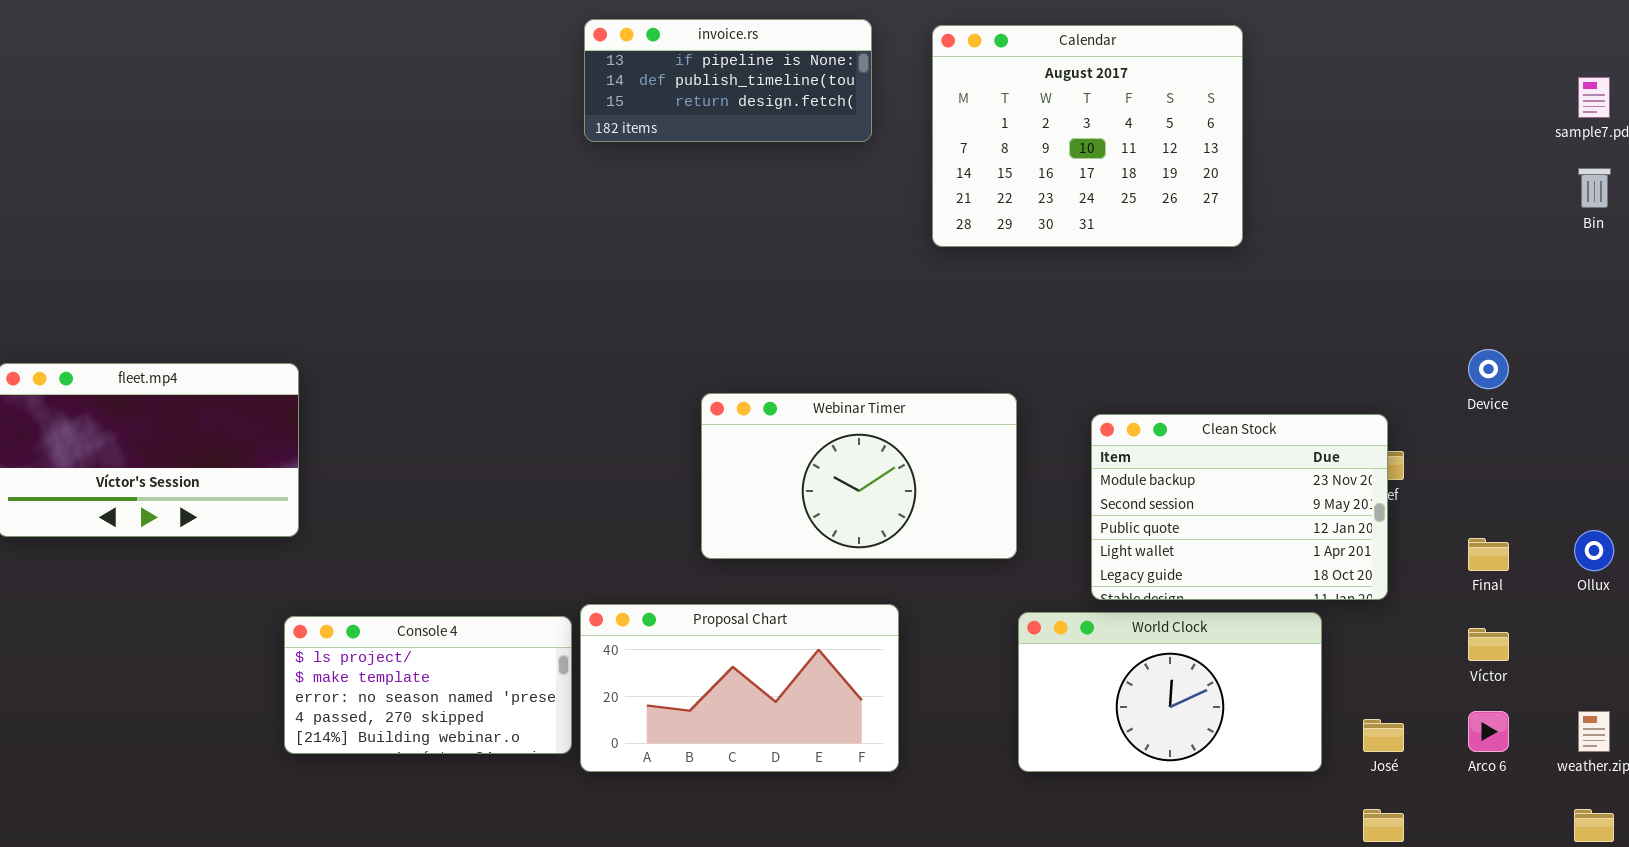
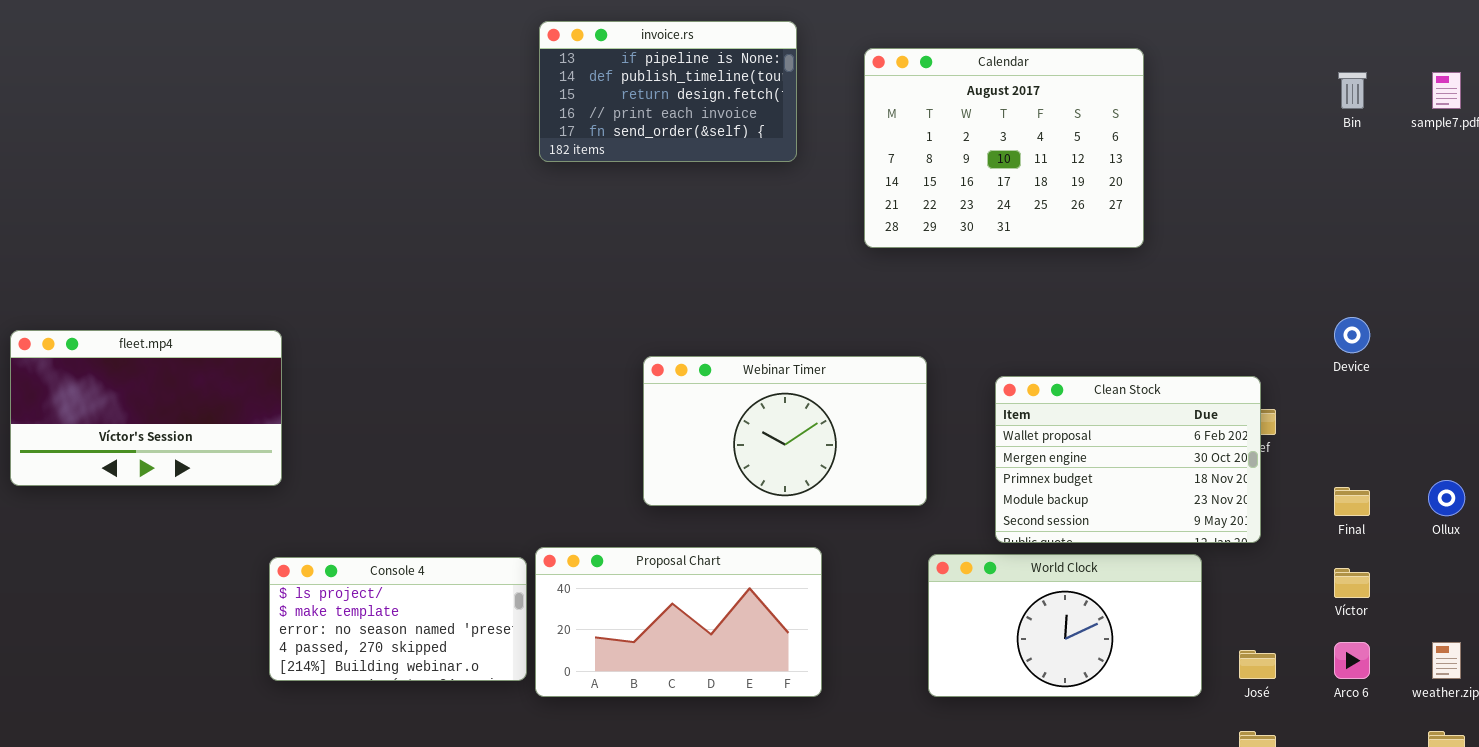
invoice.rs: [584,19,872,142] -> [539,21,797,162], resized
Calendar: [932,25,1243,247] -> [864,48,1144,248], moved
Bin: [1578,168,1611,208] -> [1338,72,1367,109], moved
Clean Stock: [1091,414,1388,600] -> [995,376,1261,543], scrolled up 3 rows

